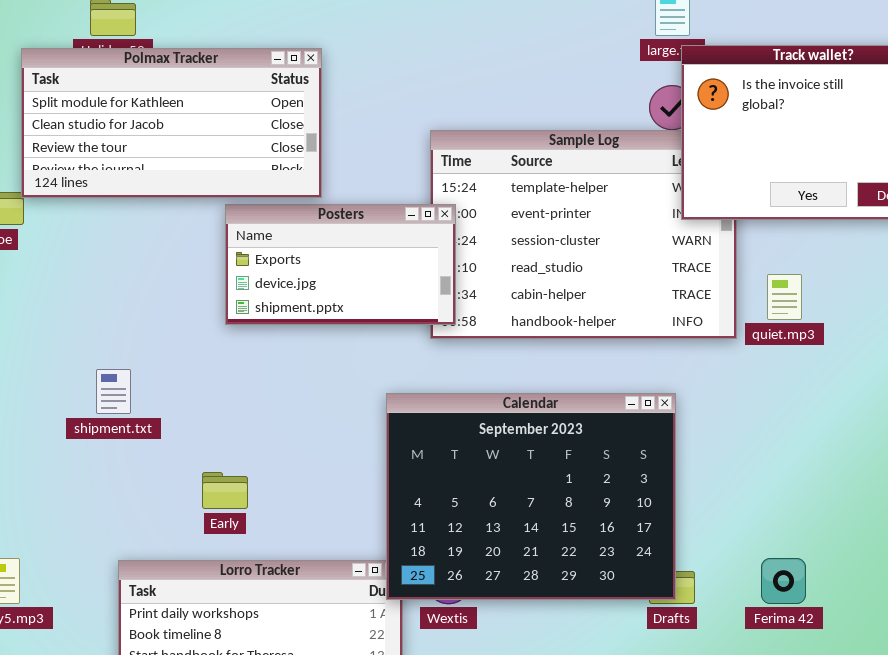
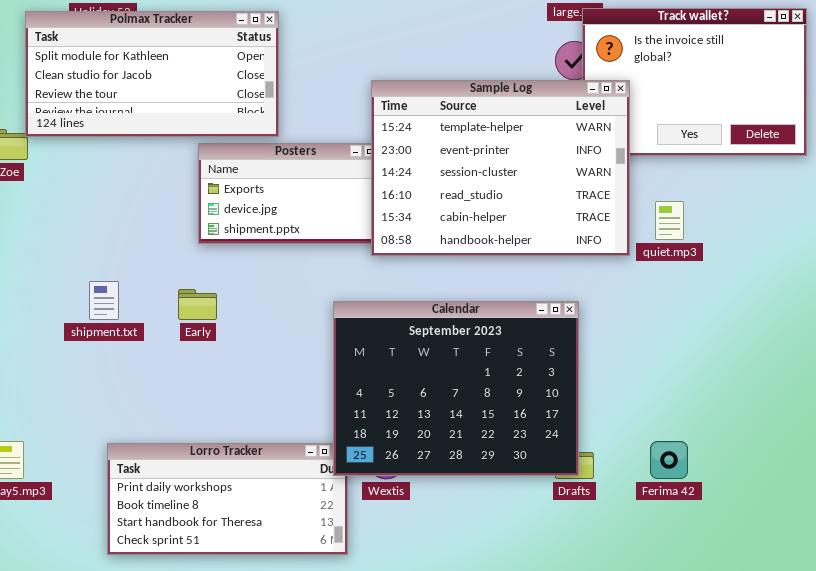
Sample Log: [430,130,737,339] -> [371,80,630,256], raised
Early: [202,472,248,509] -> [178,289,217,320], moved

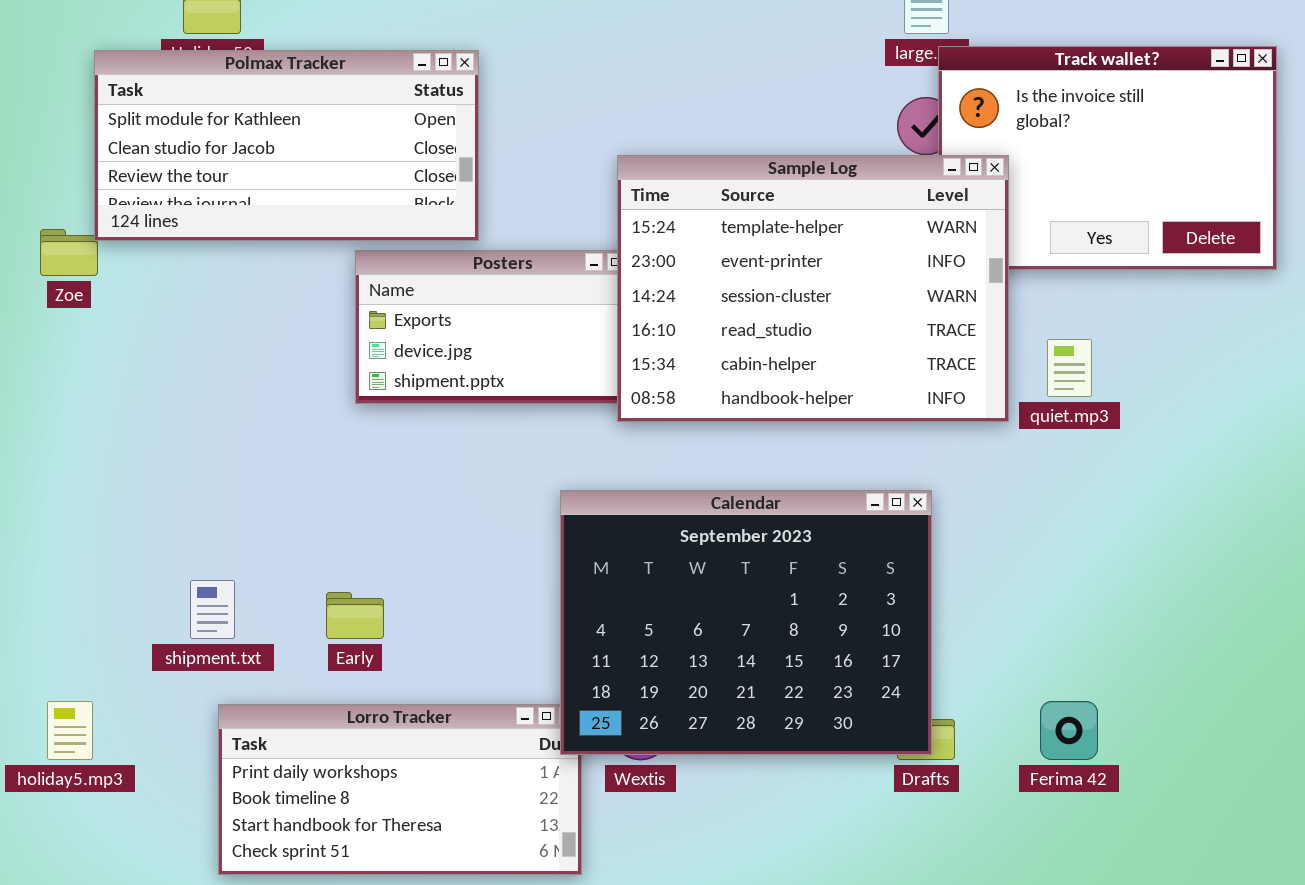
shipment.txt: [89,281,119,320] -> [190,580,235,639], moved
Early: [178,289,217,320] -> [326,592,384,639], moved

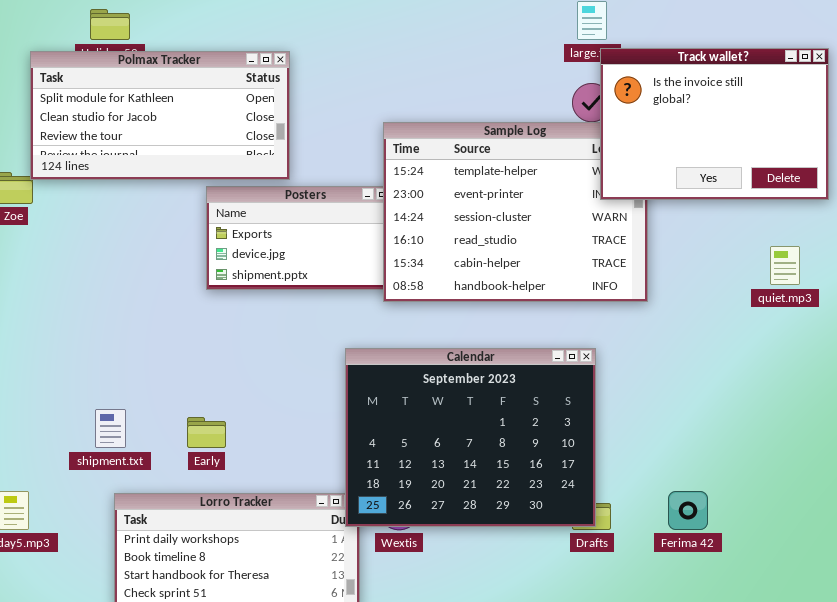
Track wallet?: [938,46,1277,270] -> [600,48,829,200], raised
quiet.mp3: [1047,339,1092,397] -> [770,246,800,285], moved

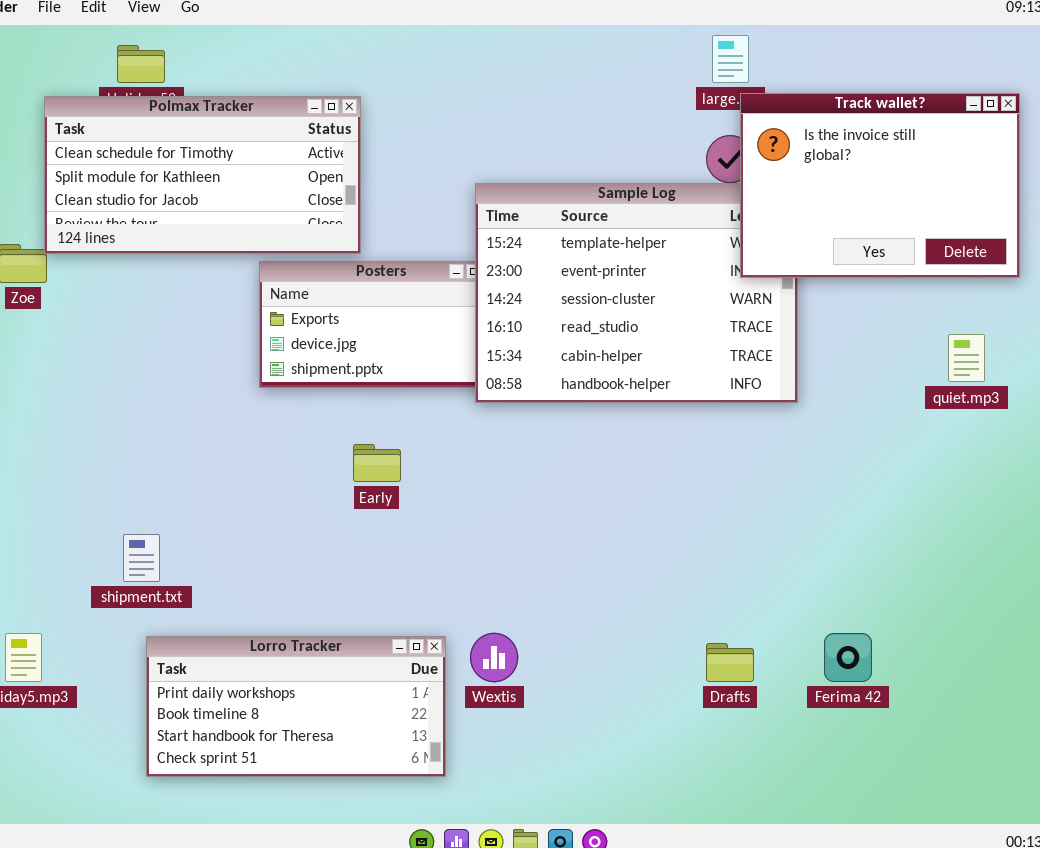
Polmax Tracker: [30,51,290,180] -> [44,96,361,254], scrolled up 1 row
Calendar: [345,348,596,527] -> none, closed
Early: [187,417,226,448] -> [353,444,401,482], moved

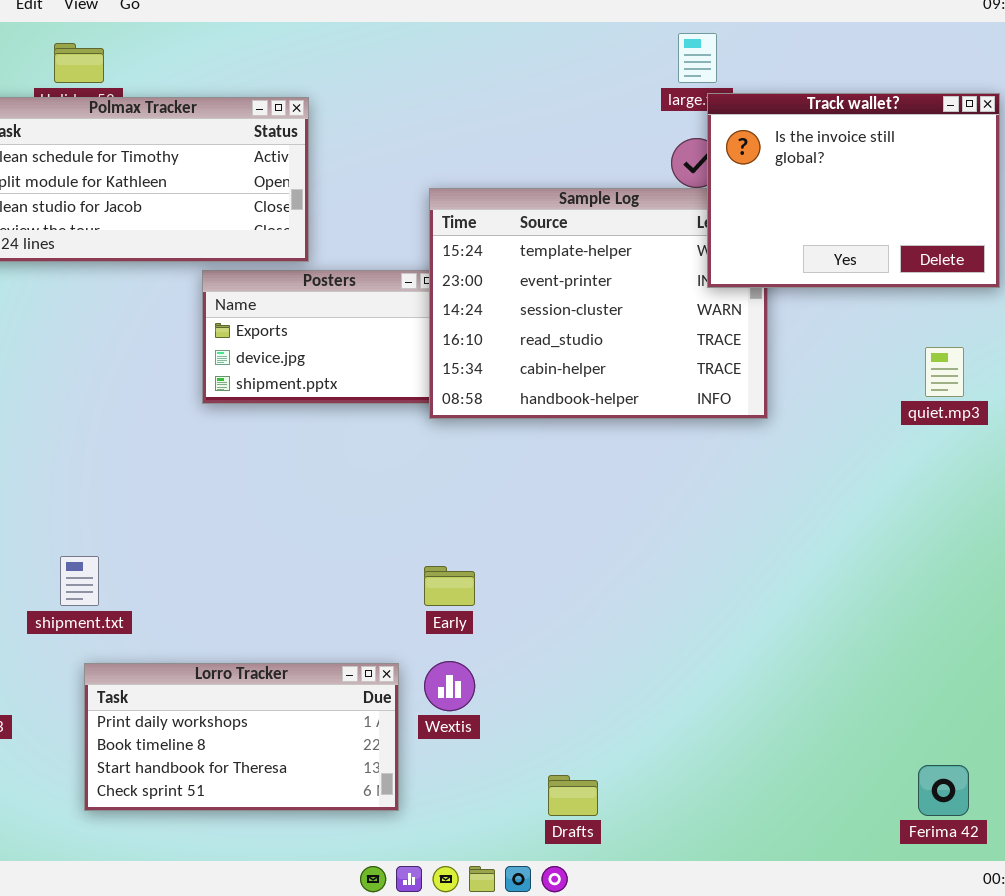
Early: [353,444,401,482] -> [424,566,475,606], moved
Ferima 42: [824,633,872,682] -> [918,765,969,816], moved
Drafts: [706,643,754,682] -> [548,775,598,816], moved

